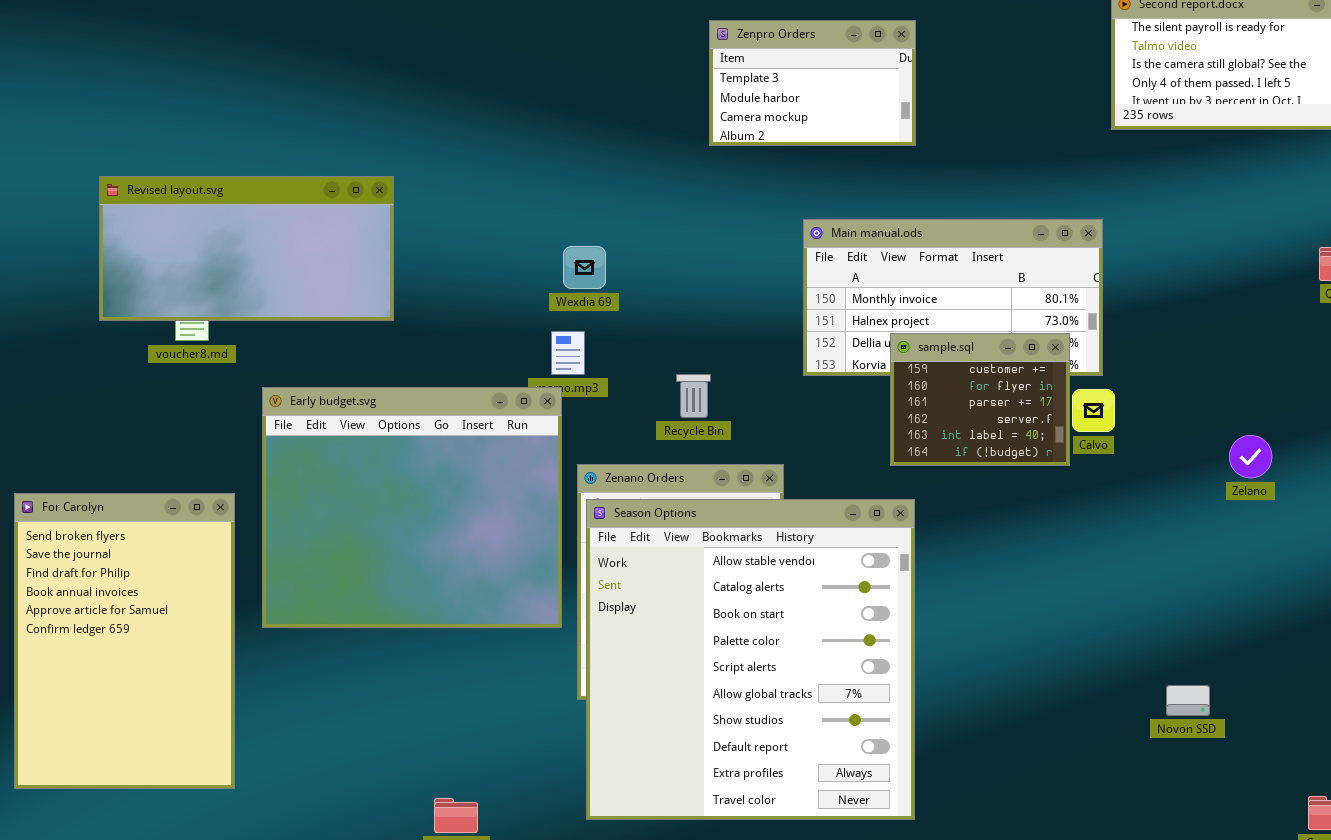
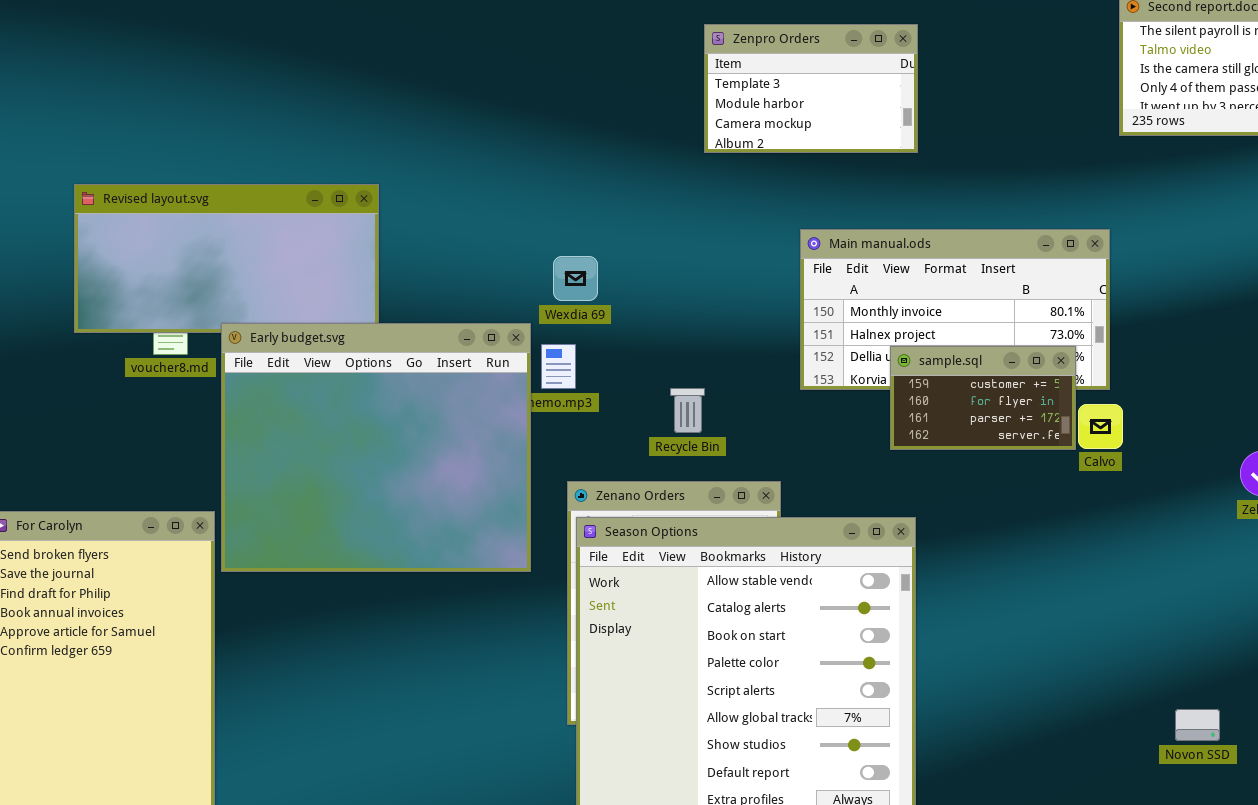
sample.sql: [890,333,1070,466] -> [890,346,1076,450], resized
Early budget.svg: [262,387,562,628] -> [221,323,531,572], moved

